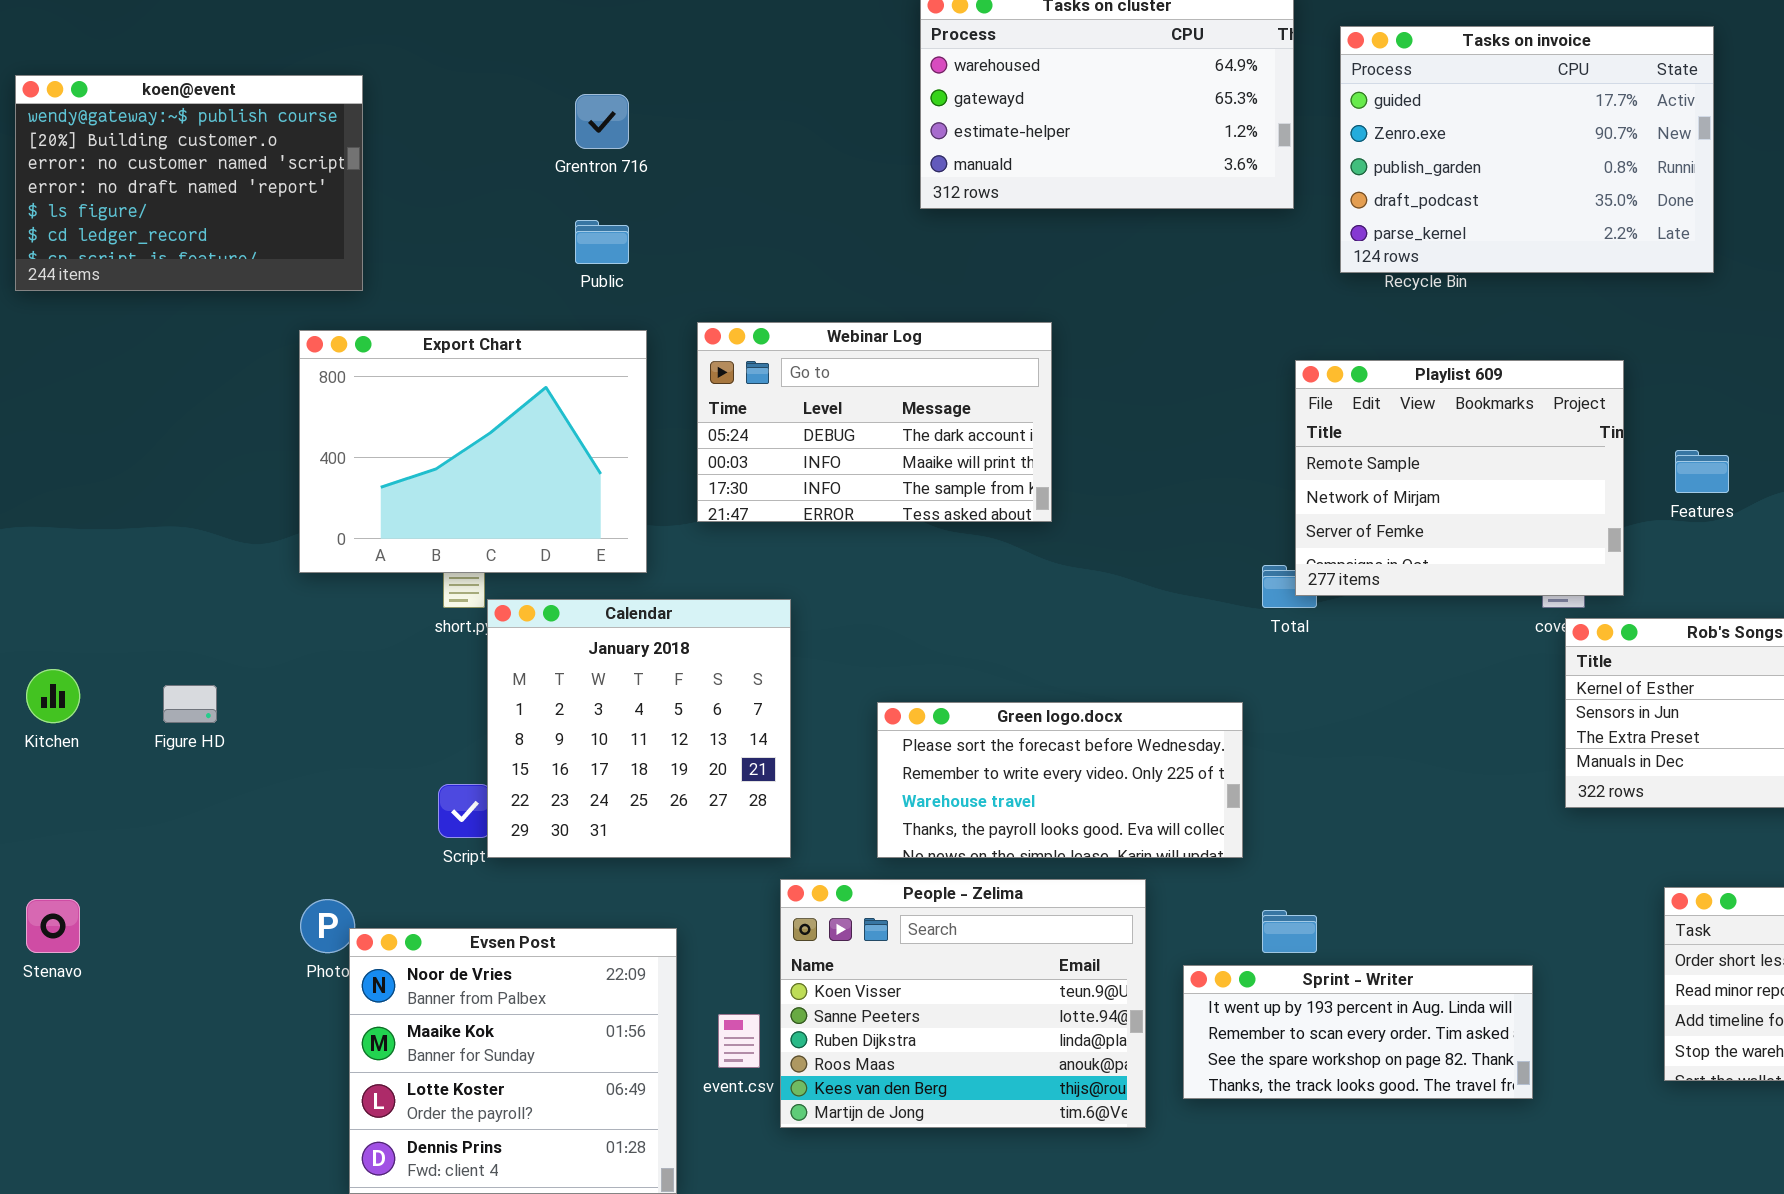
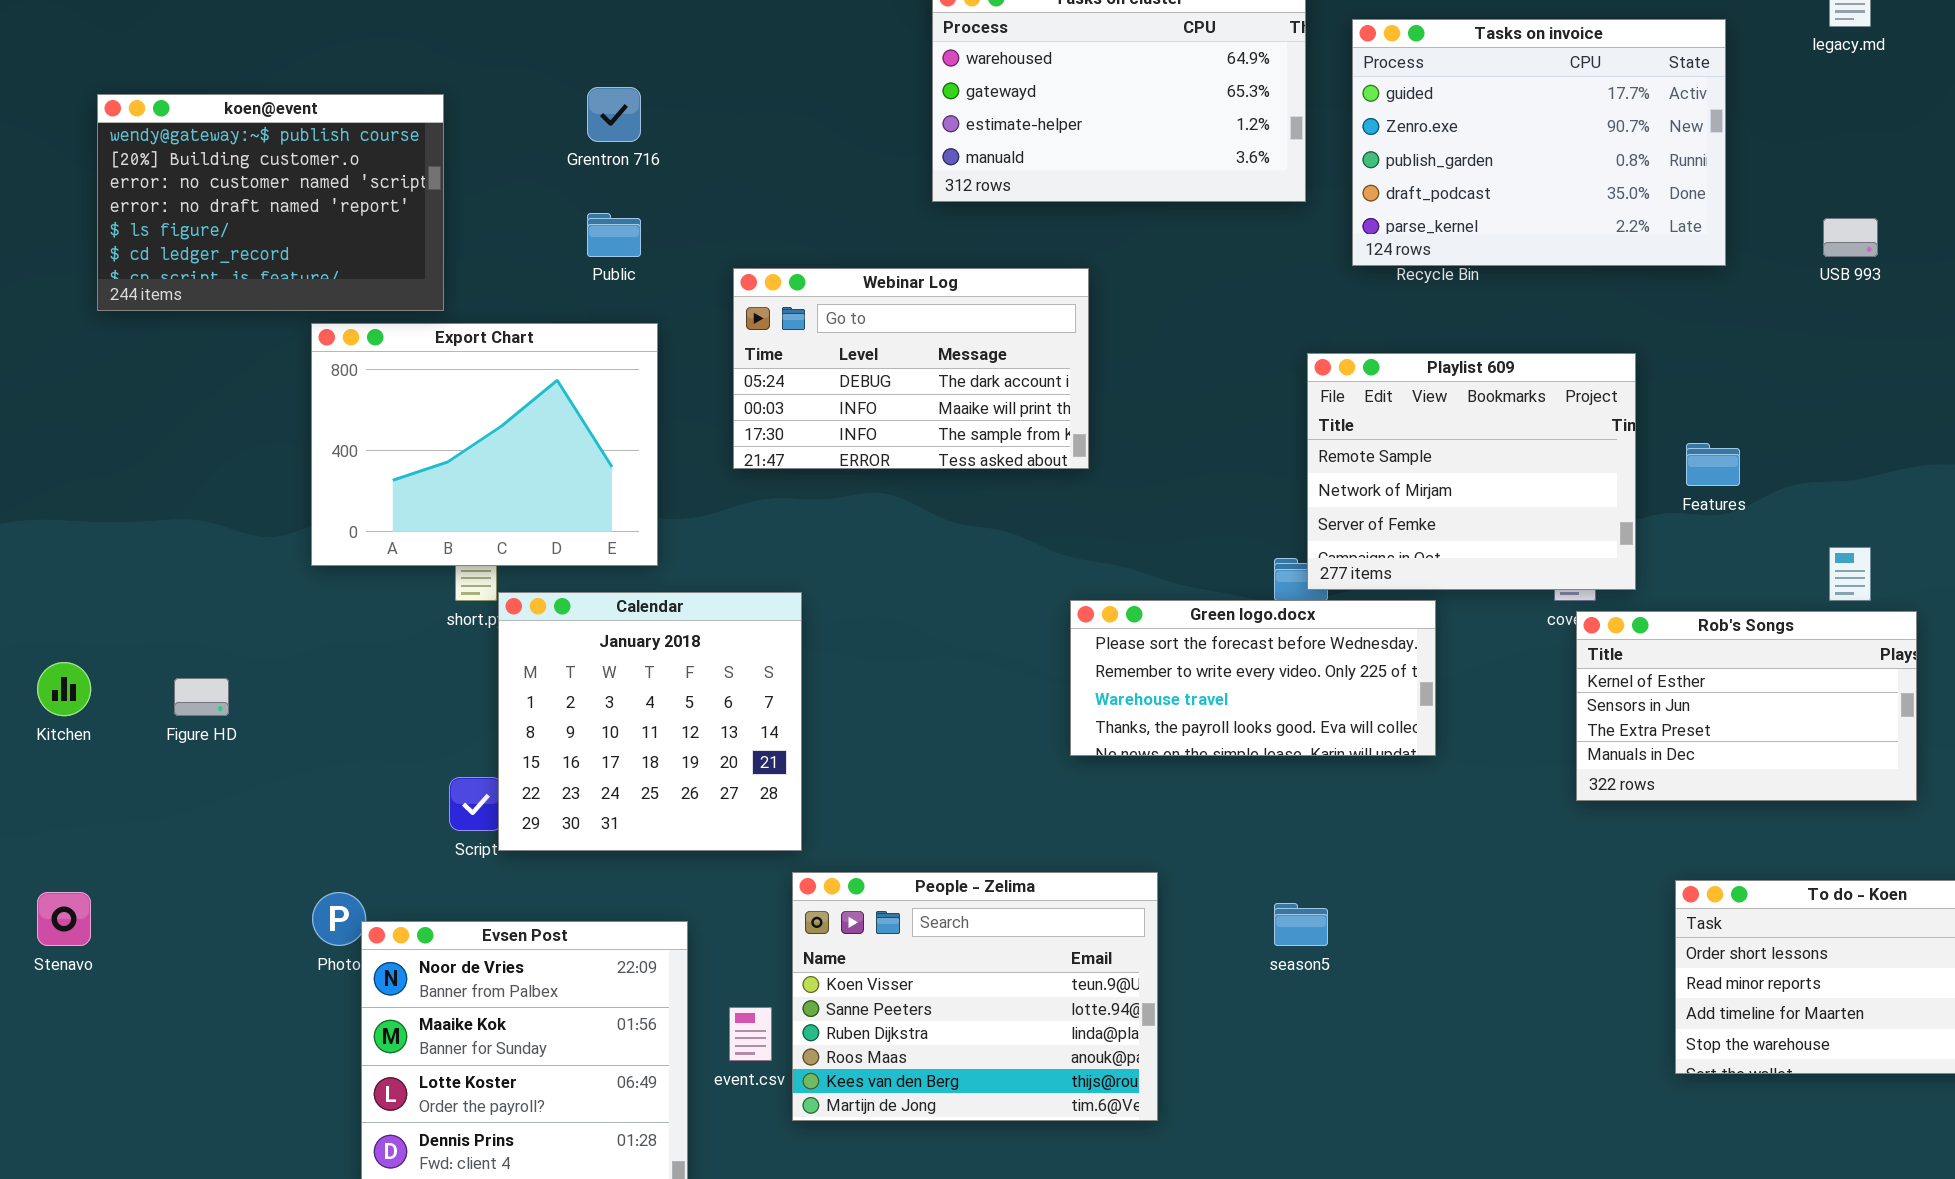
koen@event: [15,75,363,291] -> [97,94,444,311], moved
Webinar Log: [697,322,1052,522] -> [733,268,1089,469], moved
Green logo.docx: [877,702,1243,858] -> [1070,600,1436,756], moved
Sprint - Writer: [1183,965,1533,1099] -> none, closed

